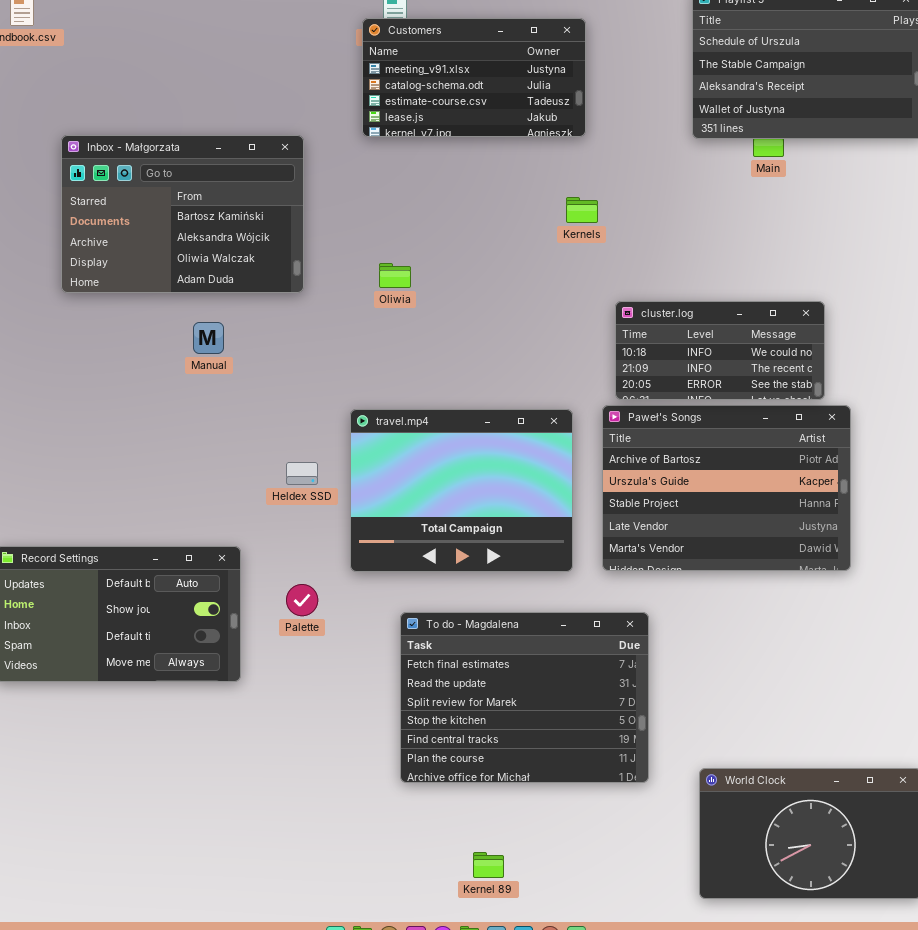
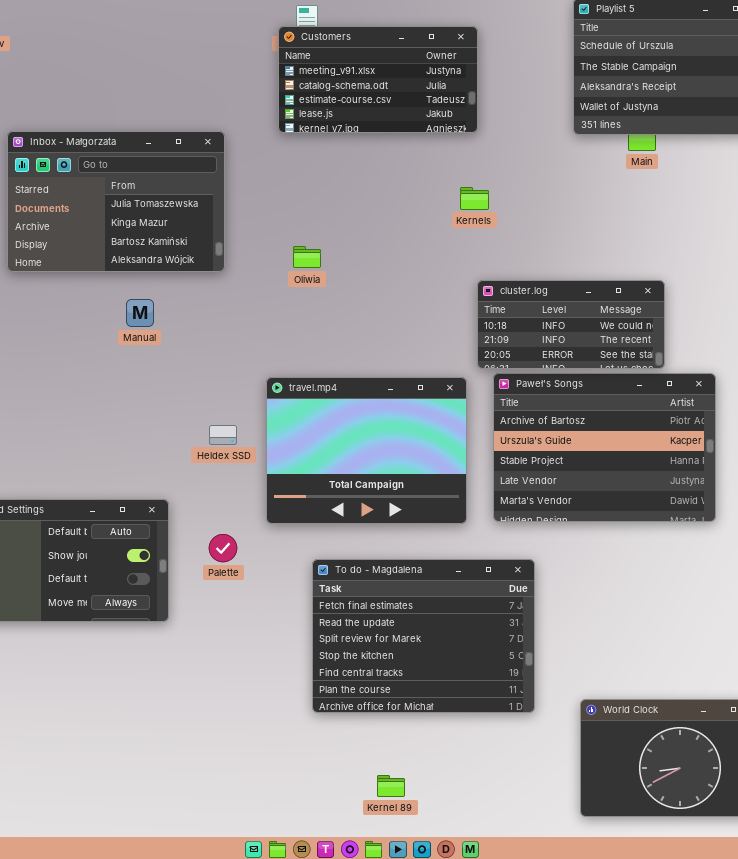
Inbox - Małgorzata: [61,135,304,293] -> [7,131,225,272], scrolled up 2 rows
cluster.log: [615,301,825,400] -> [477,280,665,369], moved

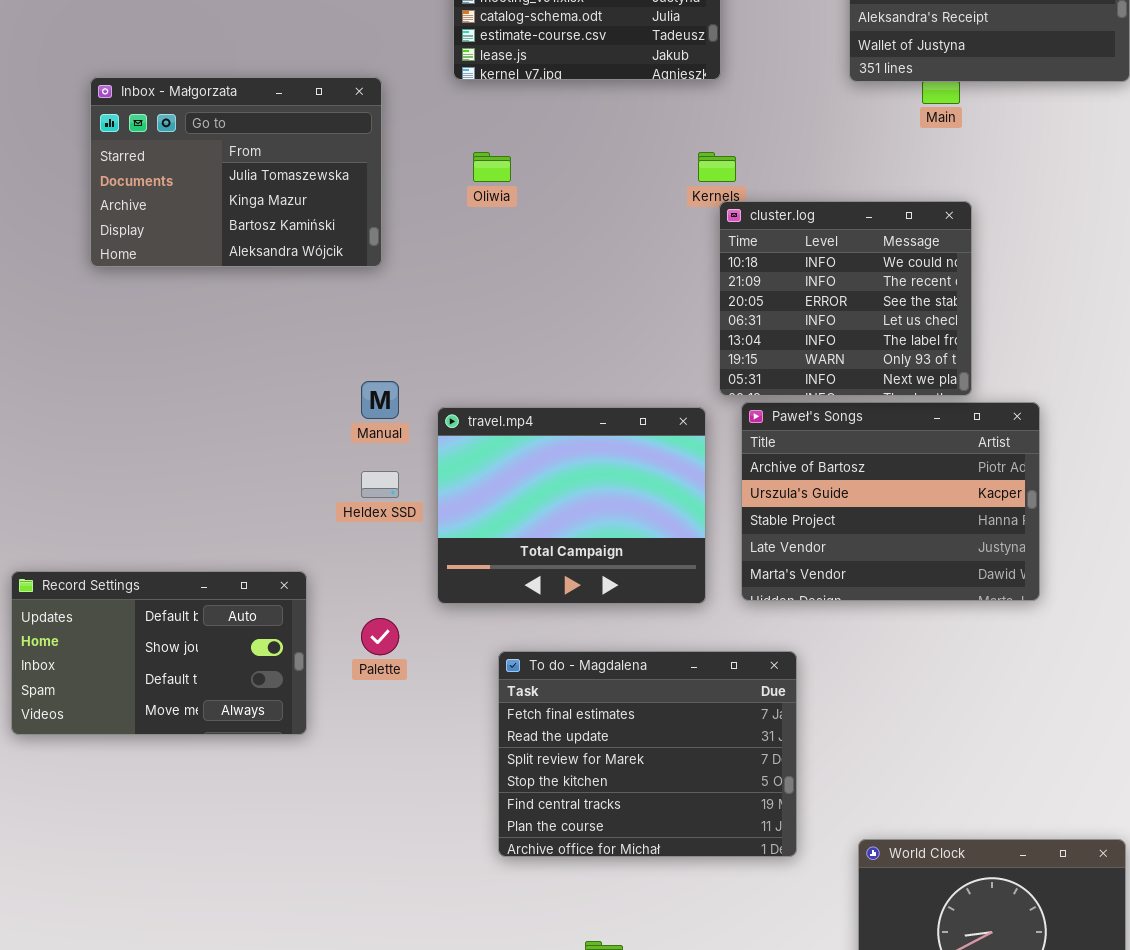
Oliwia: [293,246,321,268] -> [473,152,511,182], moved
cluster.log: [477,280,665,369] -> [719,201,972,396], resized
Manual: [126,299,154,327] -> [361,381,399,419], moved

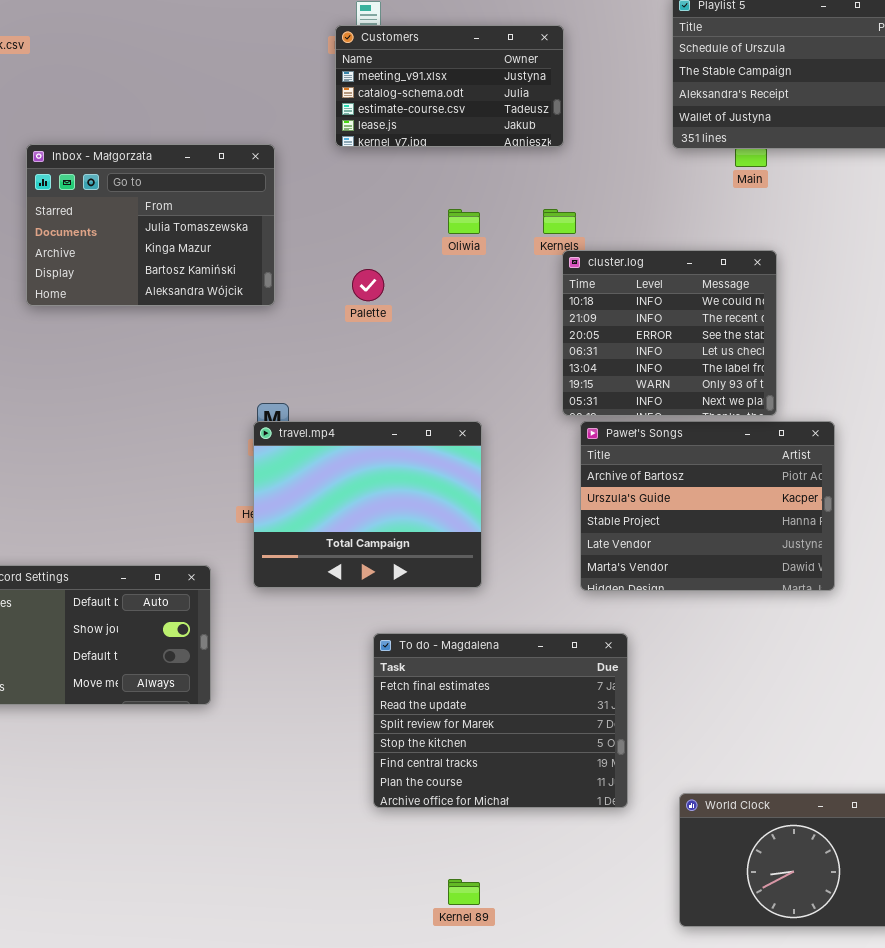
Oliwia: [473,152,511,182] -> [448,209,480,234], moved
travel.mp4: [437,407,706,604] -> [253,421,482,588], moved
Palette: [361,618,399,655] -> [352,269,384,301], moved

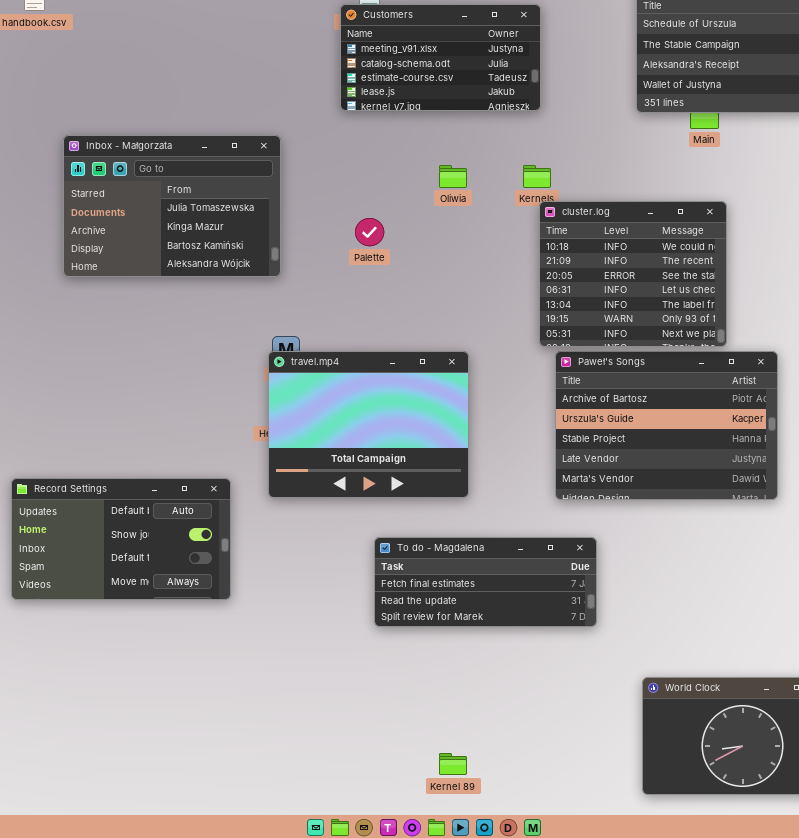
Inbox - Małgorzata: [26,144,275,306] -> [63,135,281,277], moved
To do - Magdalena: [373,633,628,808] -> [374,537,597,627], resized

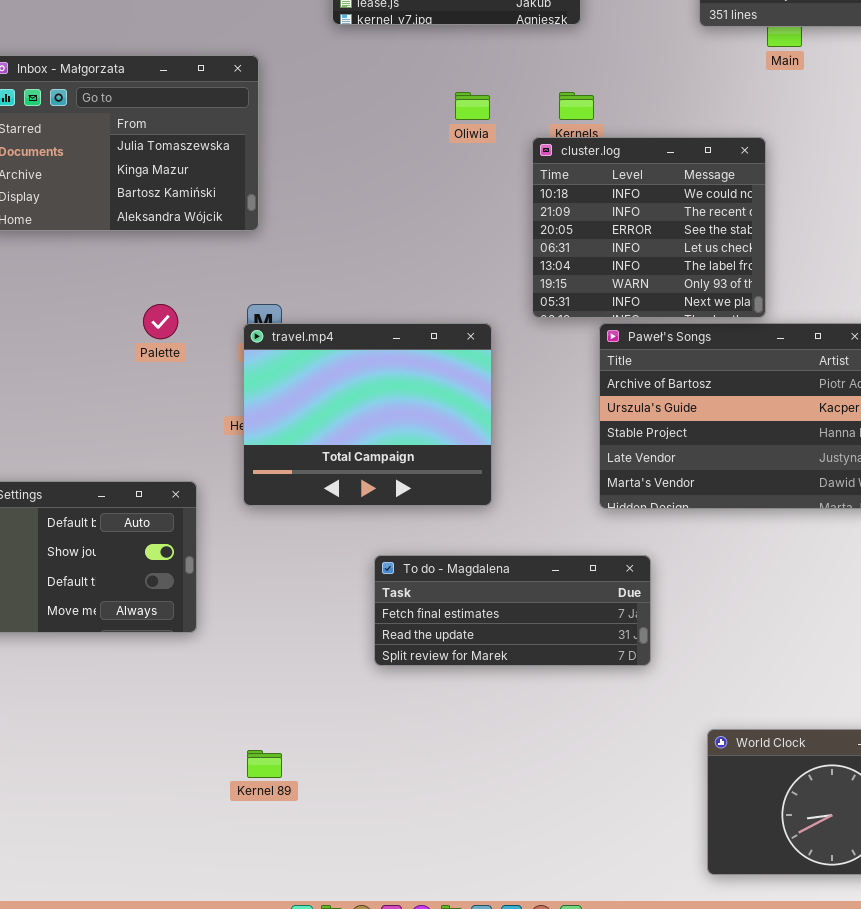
cluster.log: [539,201,727,347] -> [532,137,766,318], moved
Palette: [355,218,384,246] -> [143,304,178,339], moved
Kernel 89: [439,753,467,775] -> [247,750,282,778], moved

